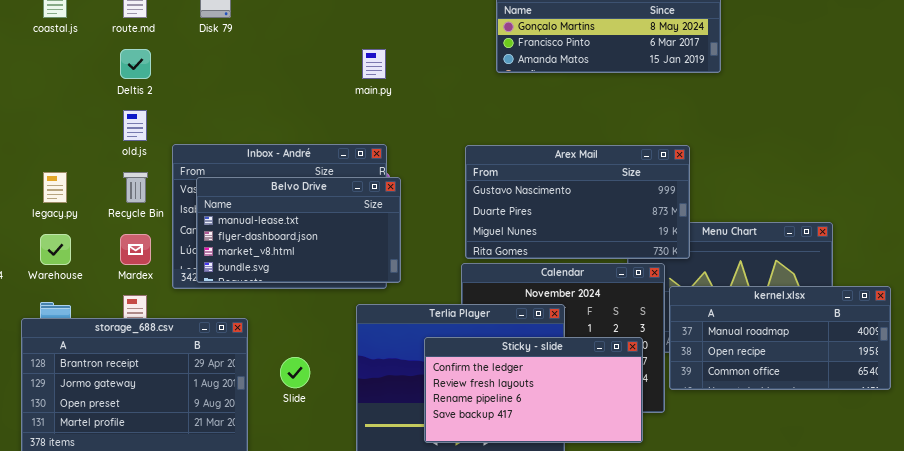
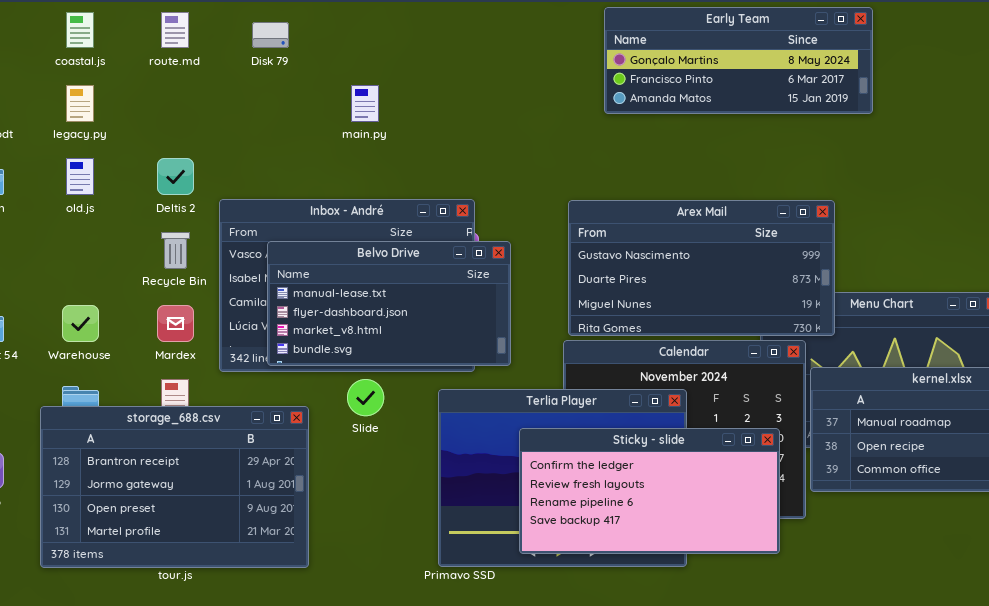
Deltis 2: [120,49,151,79] -> [157,158,194,195], moved
main.py: [362,49,386,79] -> [351,85,379,122], moved
old.js: [123,110,147,141] -> [66,158,94,195], moved
legacy.py: [43,172,67,203] -> [66,85,94,122], moved
Belvo Drive: [196,177,401,283] -> [267,241,511,366], moved
Slide: [280,357,310,388] -> [347,379,384,416], moved

